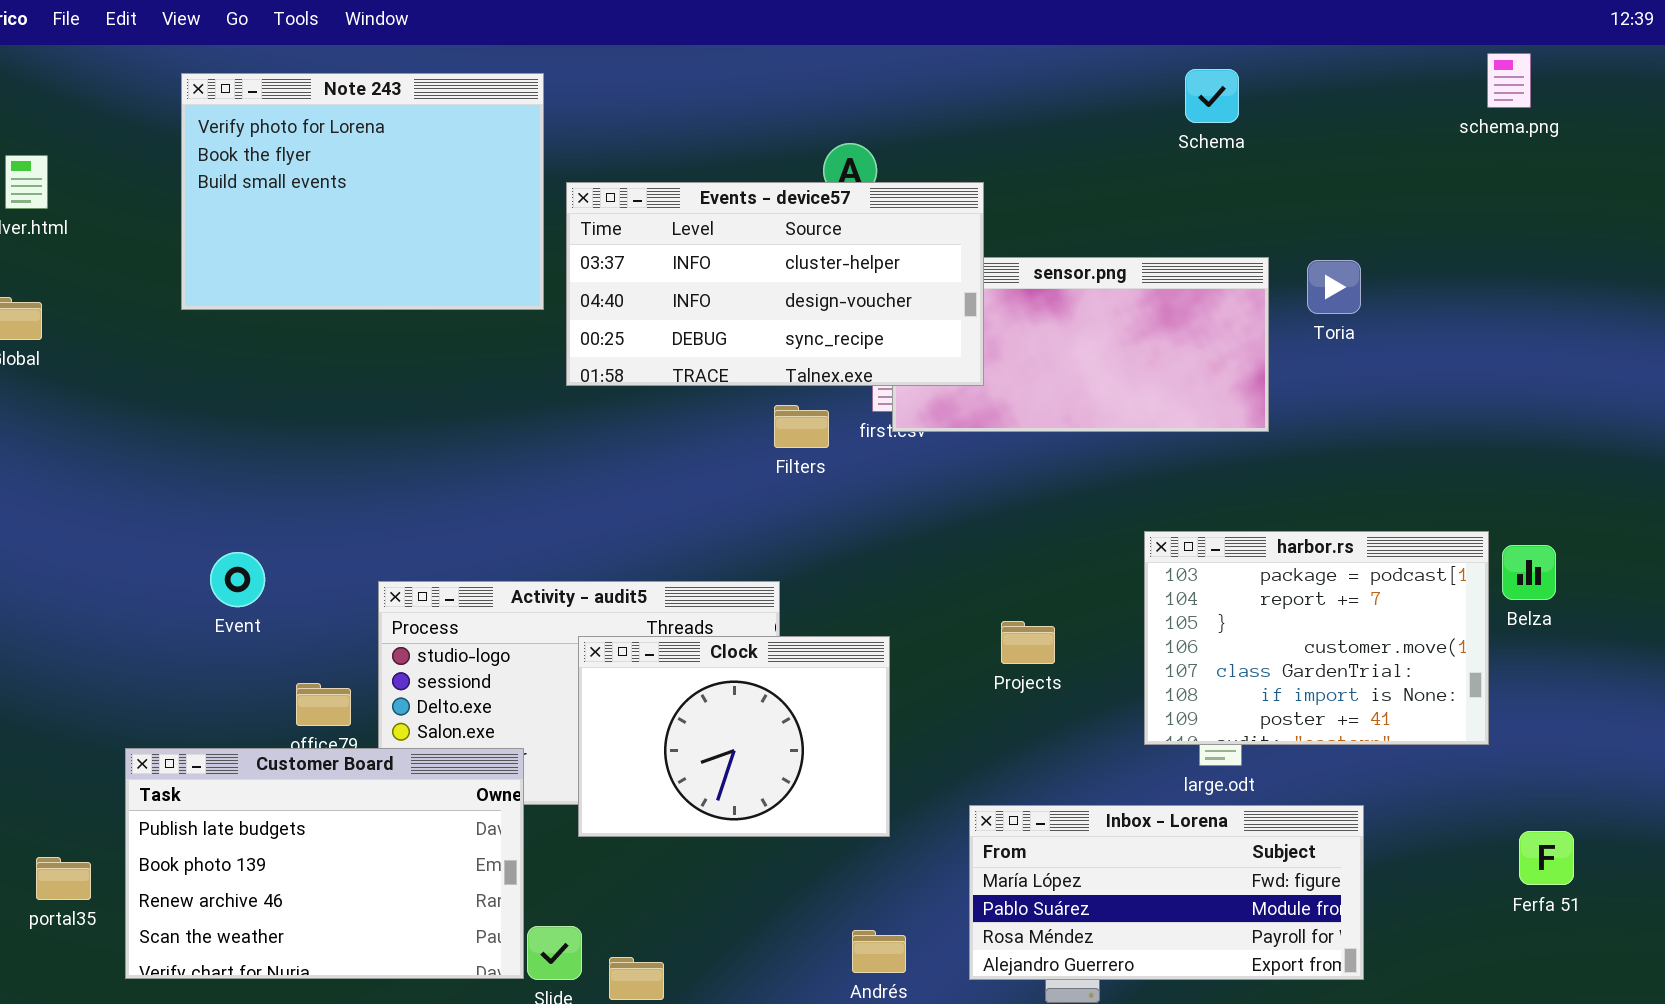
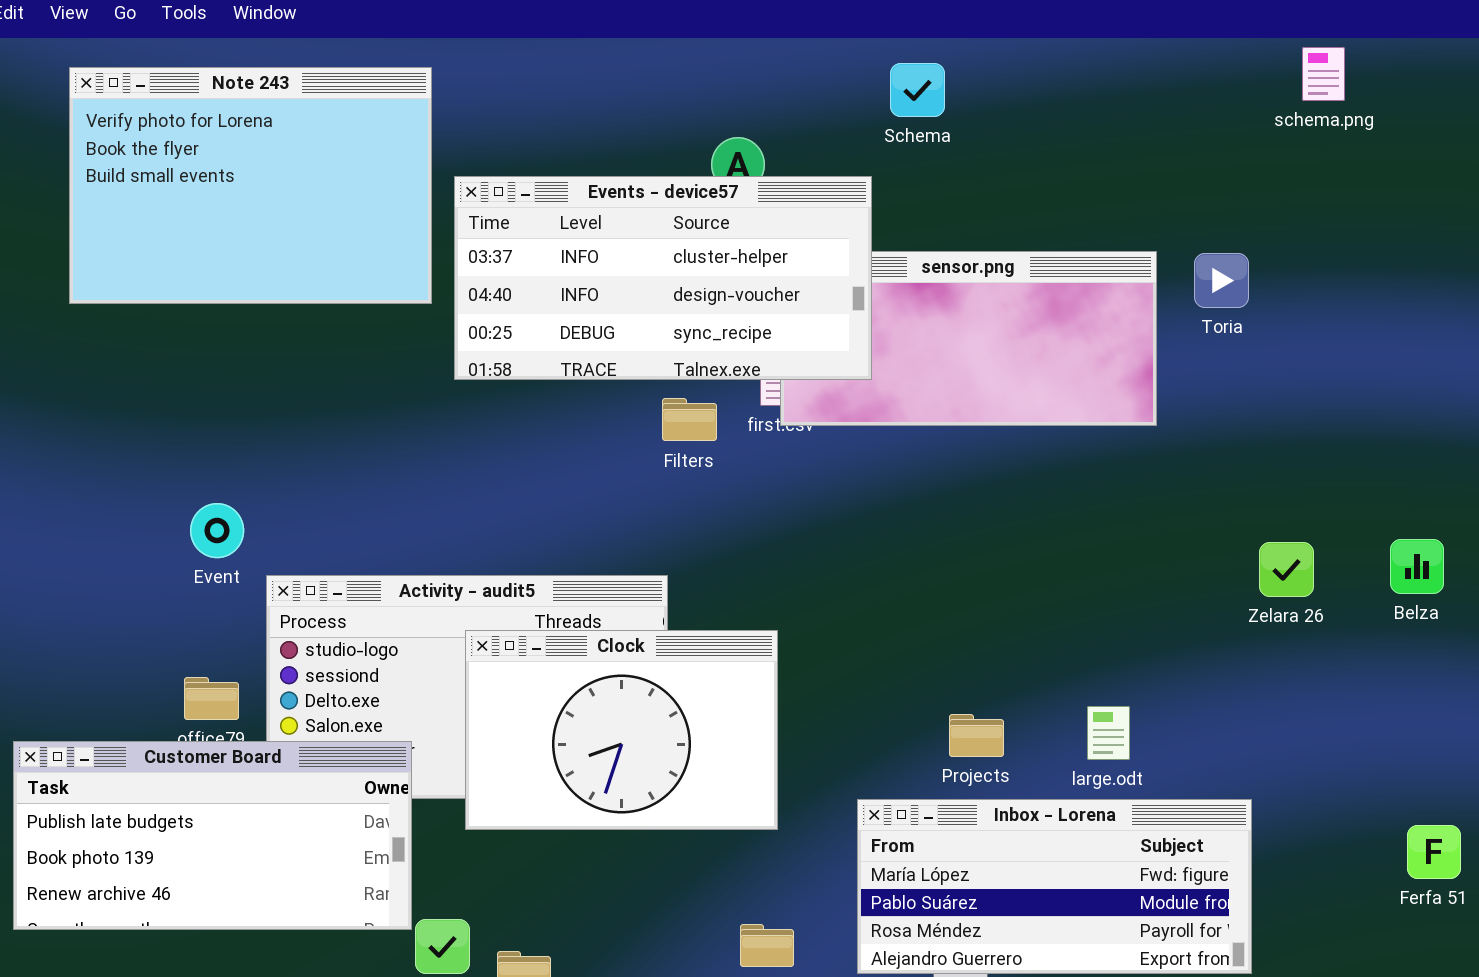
schema.png: [1487,53,1531,108] -> [1302,47,1345,101], moved
Schema: [1185,69,1239,123] -> [890,63,945,117], moved
harbor.rs: [1144,531,1489,745] -> none, closed
Event: [210,552,265,607] -> [190,503,244,558], moved
Projects: [1001,621,1055,664] -> [949,714,1004,757], moved
Customer Board: [125,748,524,979] -> [13,741,412,930], resized

